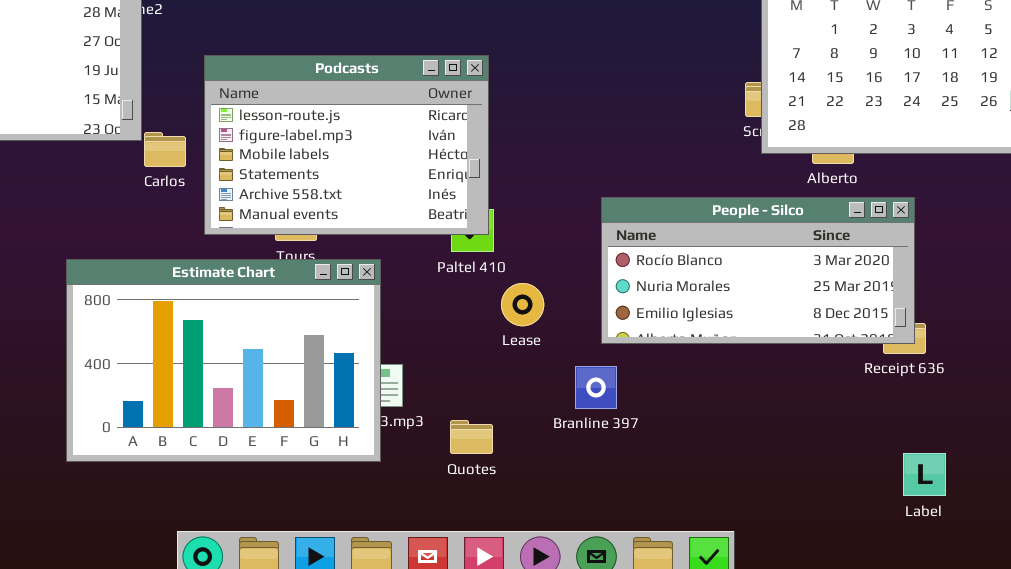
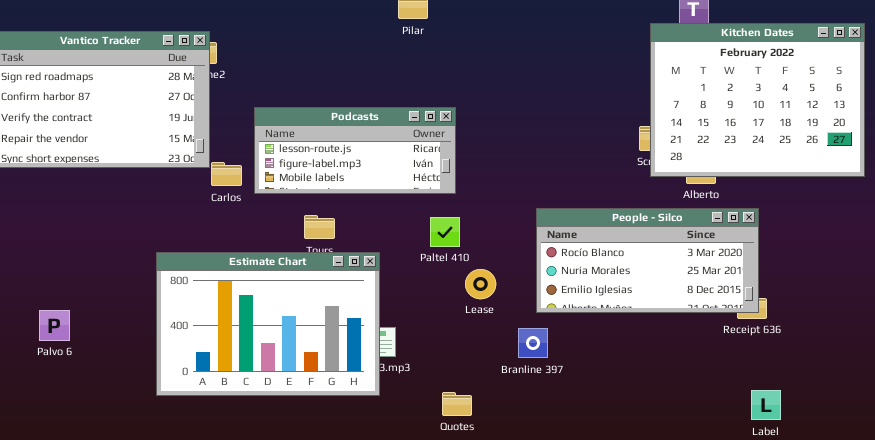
Podcasts: [204,55,489,235] -> [254,107,456,194], resized
Quotes: [450,420,493,454] -> [442,392,472,416], moved

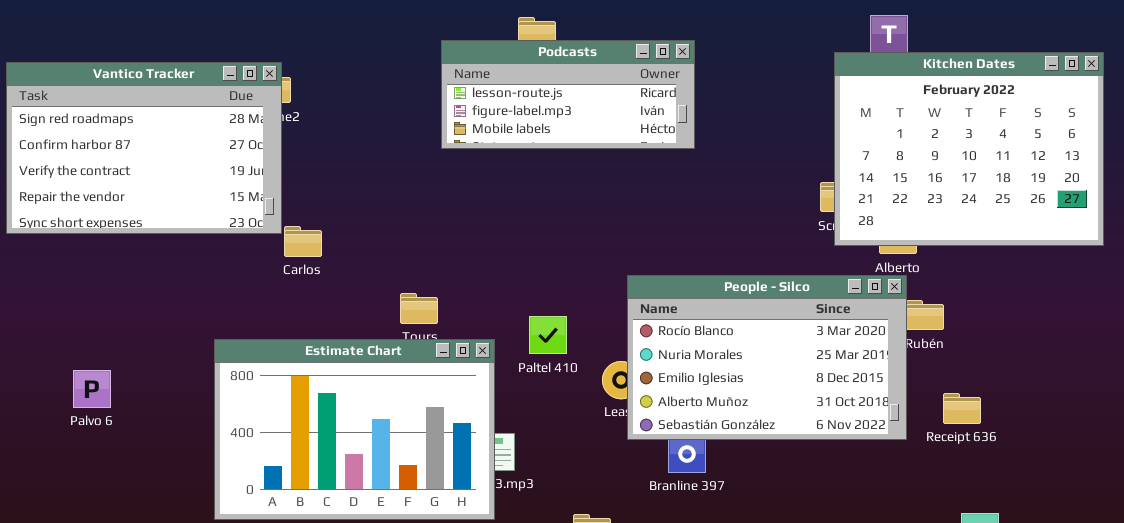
Podcasts: [254,107,456,194] -> [441,40,695,149], moved
People - Silco: [536,208,759,313] -> [627,275,907,440], moved, resized
Paltel 410: [430,217,460,247] -> [529,316,567,354], moved
Palvo 6: [39,310,70,341] -> [73,370,111,408], moved

